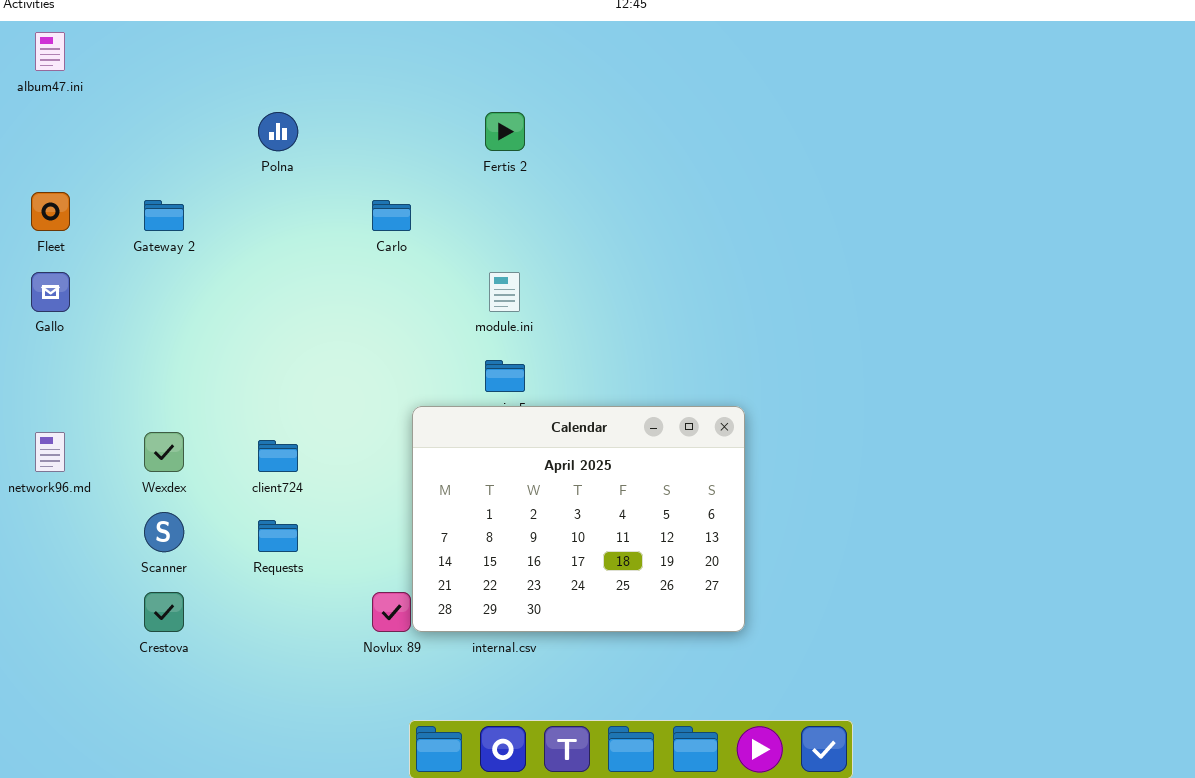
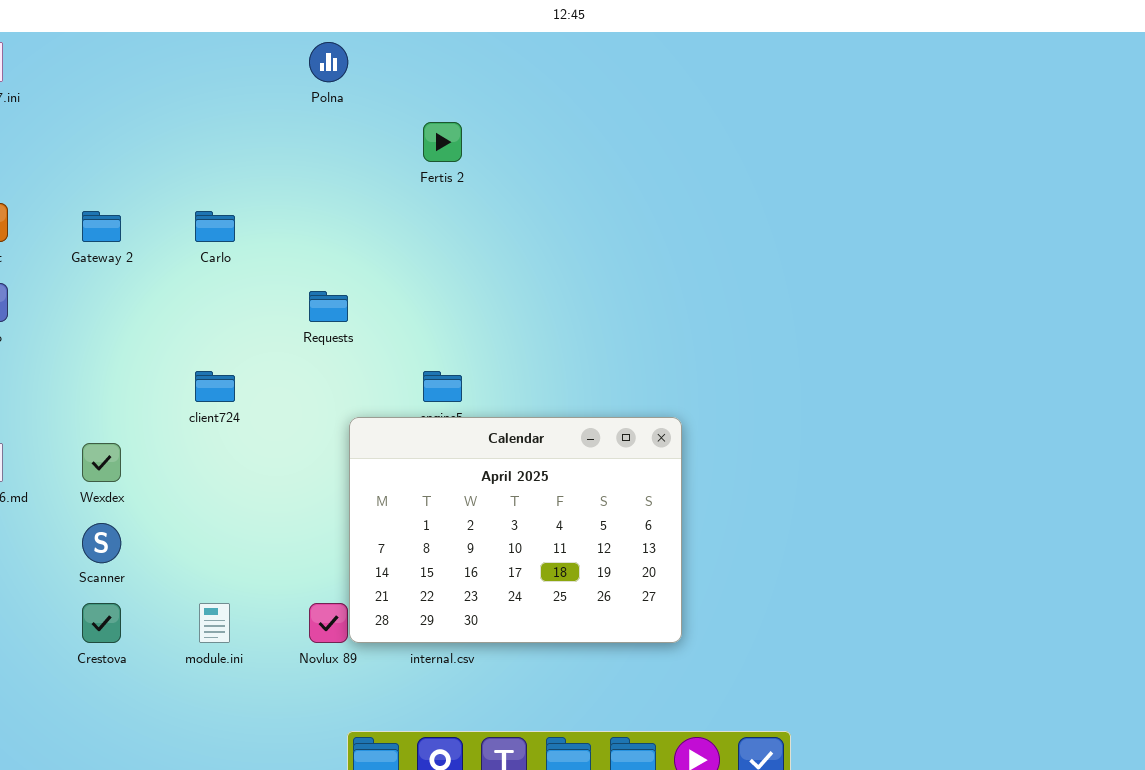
Polna: [258,112,298,151] -> [309,42,348,82], moved
Carlo: [372,200,411,231] -> [195,211,235,242], moved
module.ini: [489,272,520,312] -> [199,603,230,643], moved
client724: [258,440,298,472] -> [195,371,235,402], moved
Requests: [258,520,298,552] -> [309,291,348,322], moved

